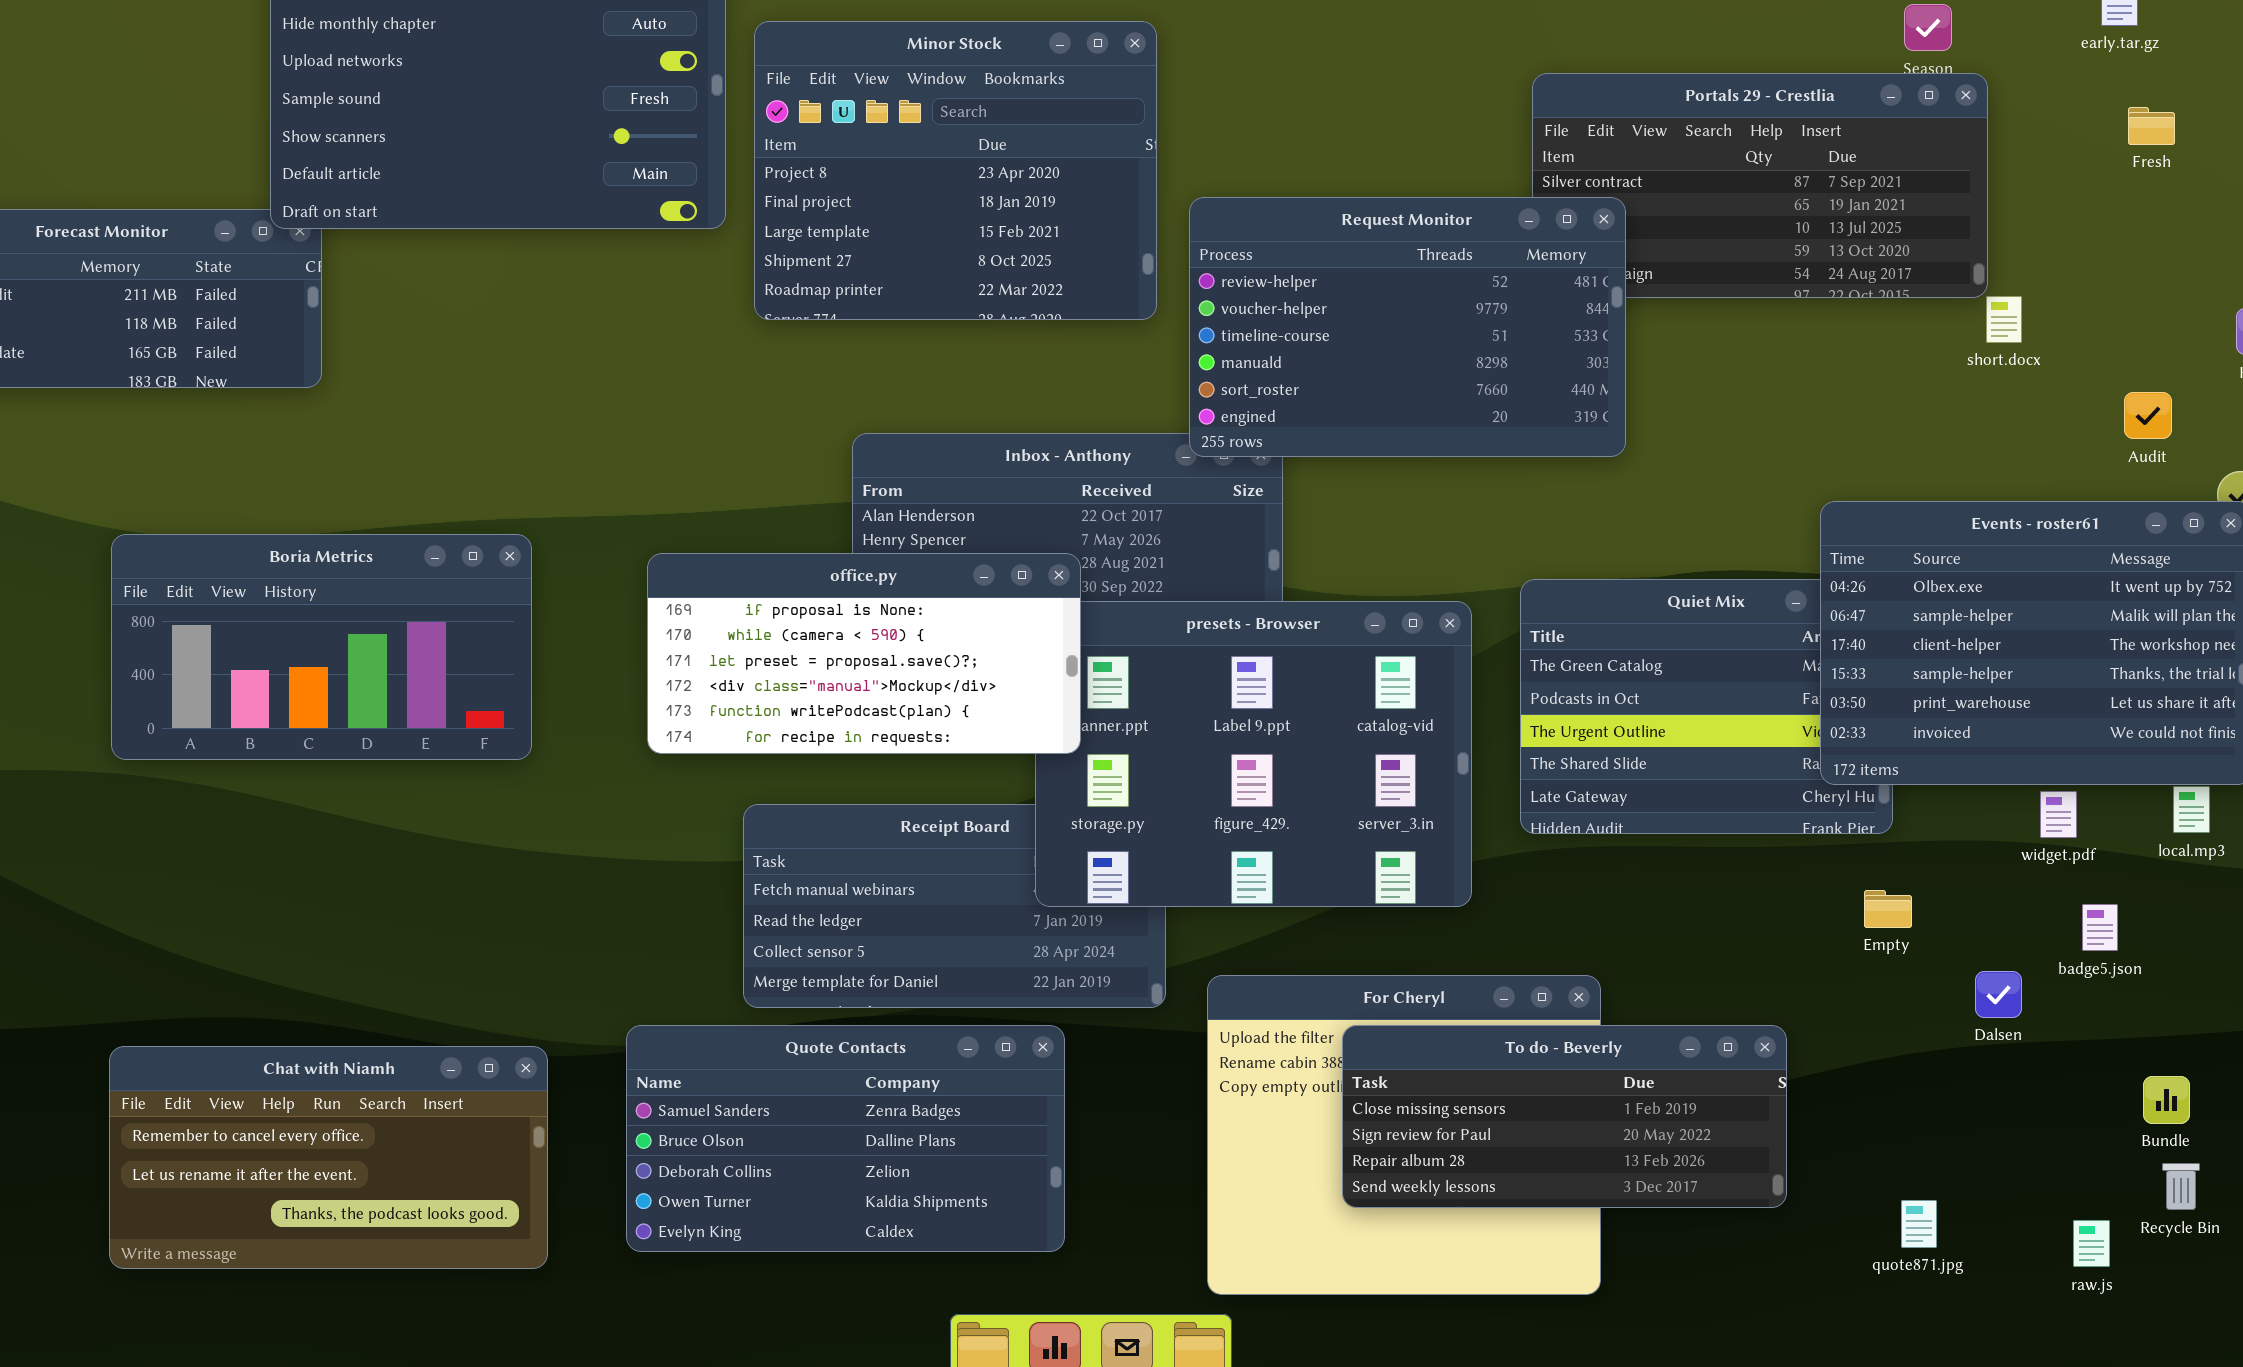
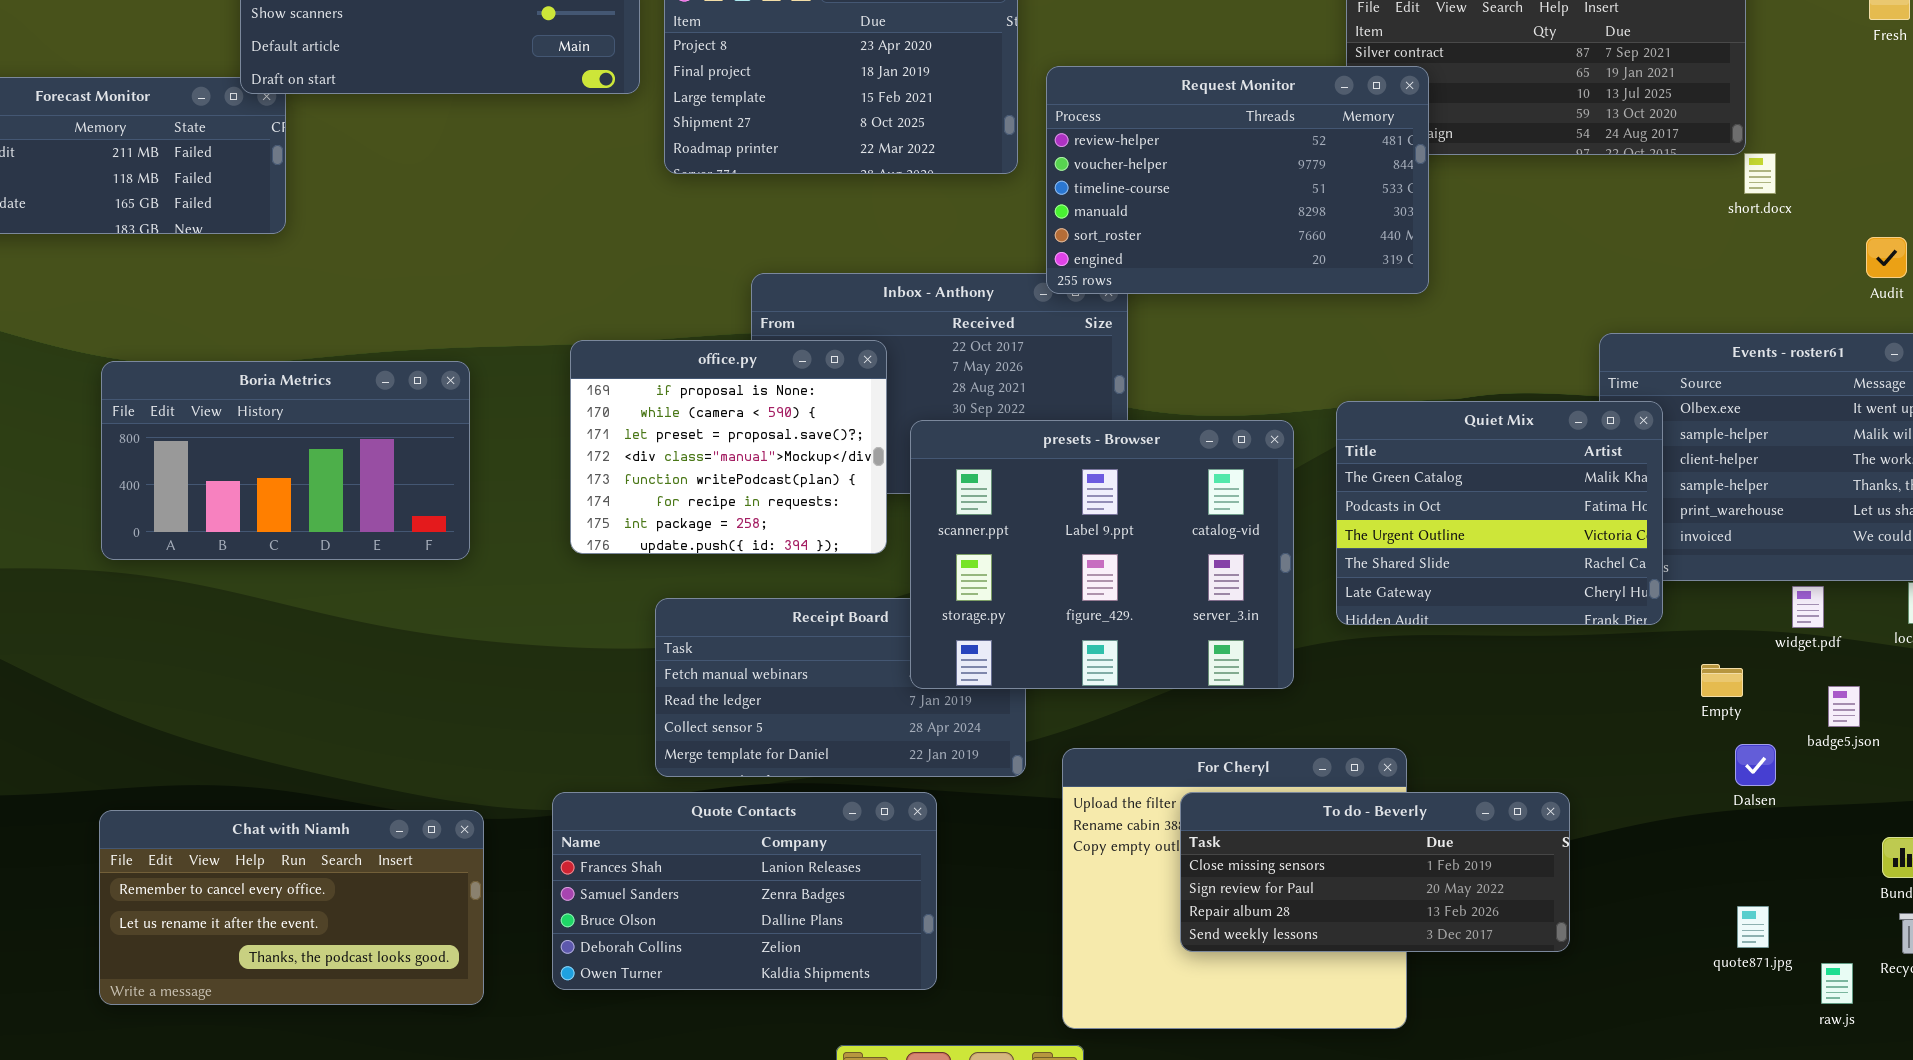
office.py: [647,553,1081,754] -> [570,340,887,554], resized
Quiet Mix: [1520,579,1893,834] -> [1336,401,1663,625], raised
Empty: [1864,890,1912,928] -> [1701,664,1743,697], moved
Quote Contacts: [626,1025,1065,1252] -> [552,792,937,990], scrolled up 1 row
quote871.jpg: [1901,1200,1937,1248] -> [1737,906,1769,948], moved

